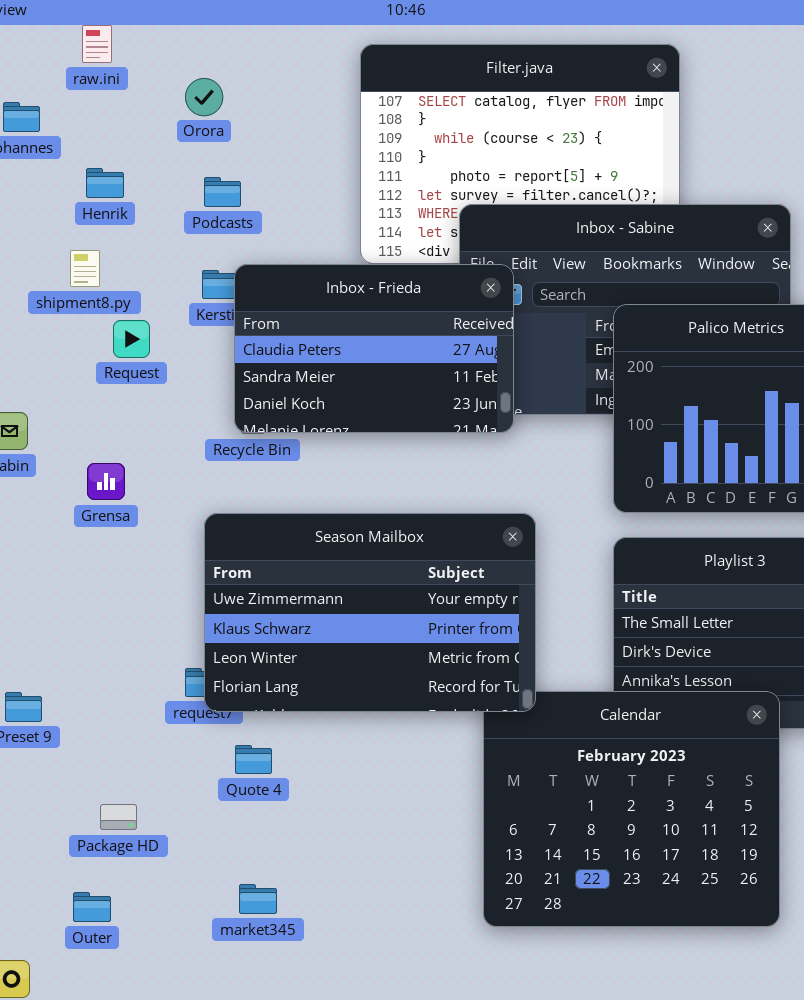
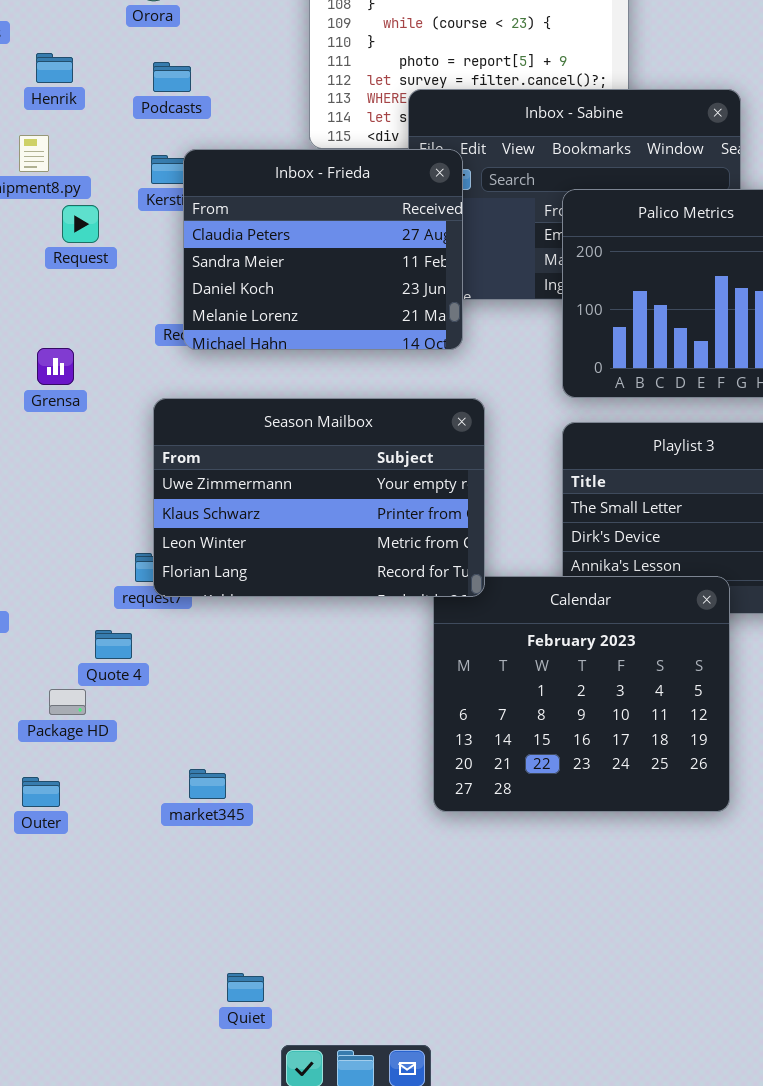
Inbox - Frieda: [234,264,514,433] -> [183,149,463,350], resized
Quote 4: [235,745,272,774] -> [95,630,132,659], moved

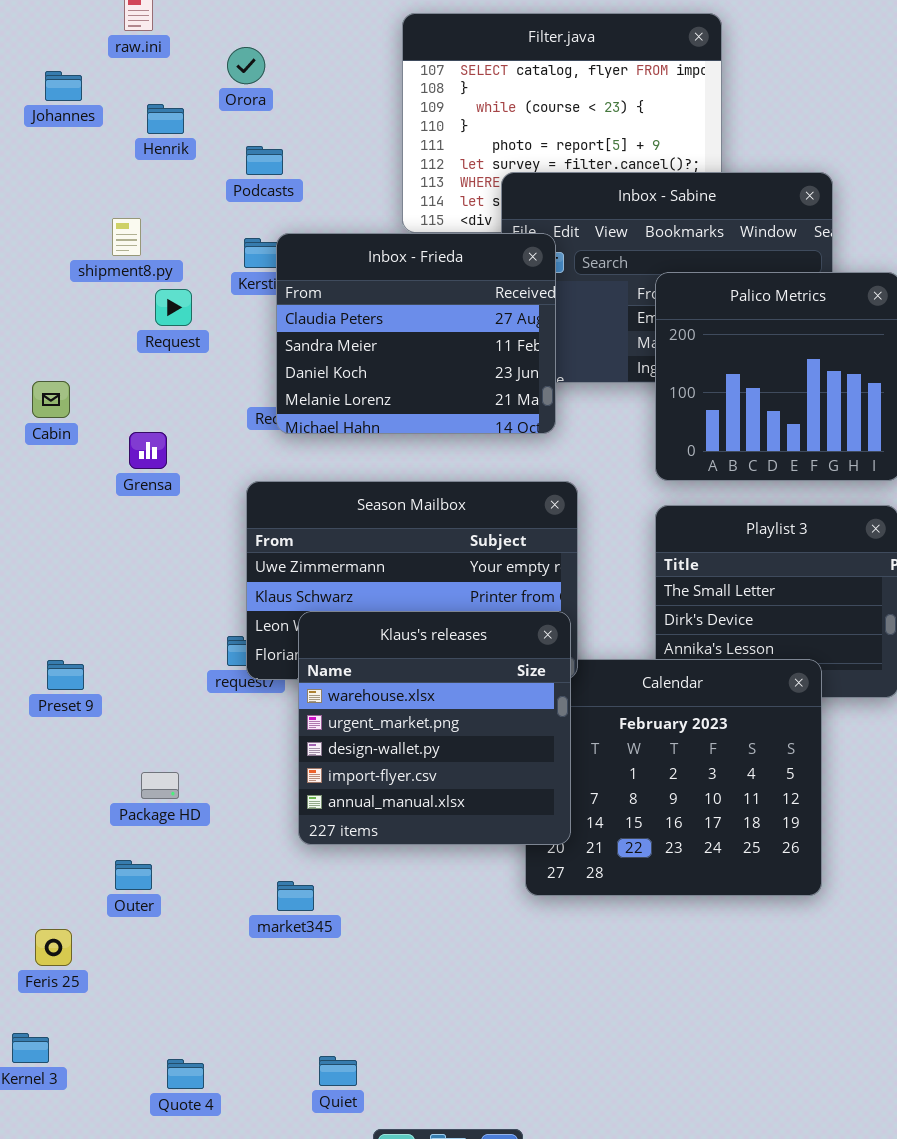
Henrik: [36,53,73,83] -> [147,104,184,134], moved
Klaus's releases: none -> [298,611,571,845], opened
Quote 4: [95,630,132,659] -> [167,1059,204,1089], moved
market345: [189,769,226,799] -> [277,881,314,911], moved

